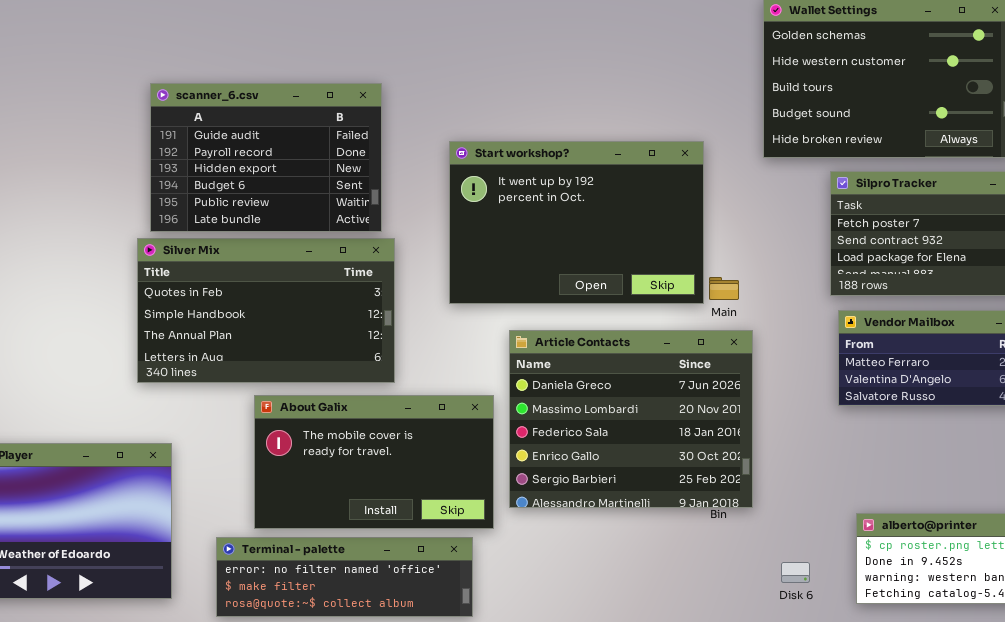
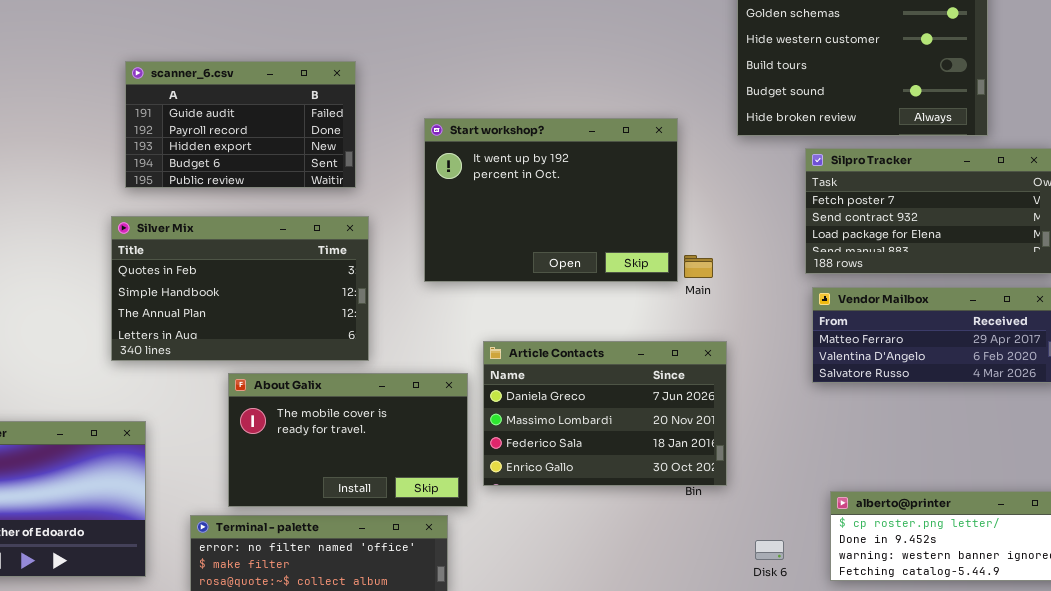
scanner_6.csv: [150,83,382,232] -> [125,61,356,188], resized
Article Contacts: [509,330,753,508] -> [483,341,727,486], resized

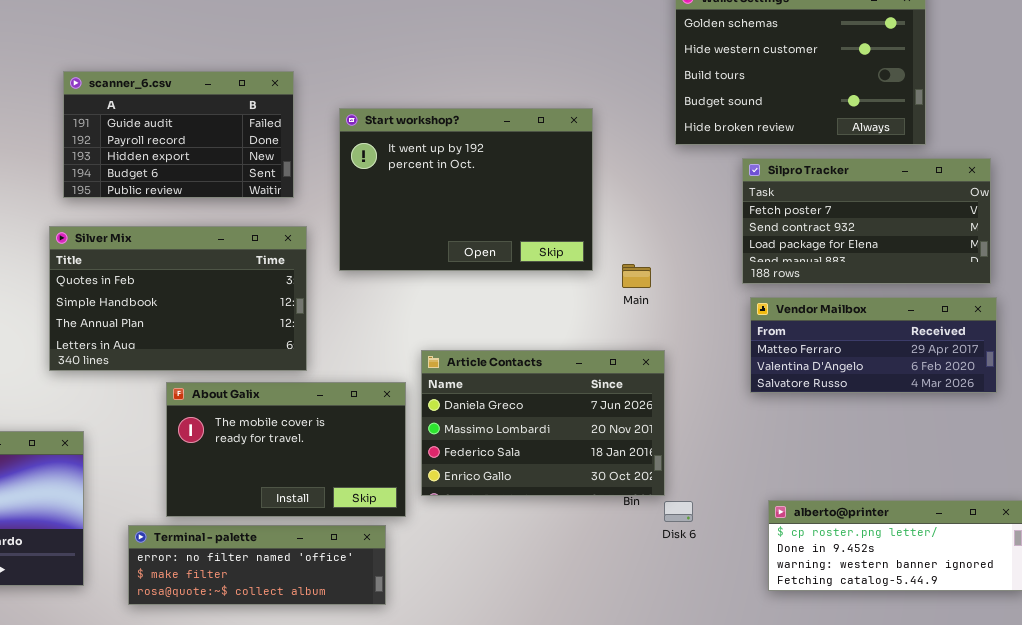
Start workshop?: [424,118,678,282] -> [339,108,593,271], moved
Disk 6: [755,540,784,560] -> [664,501,693,522], moved

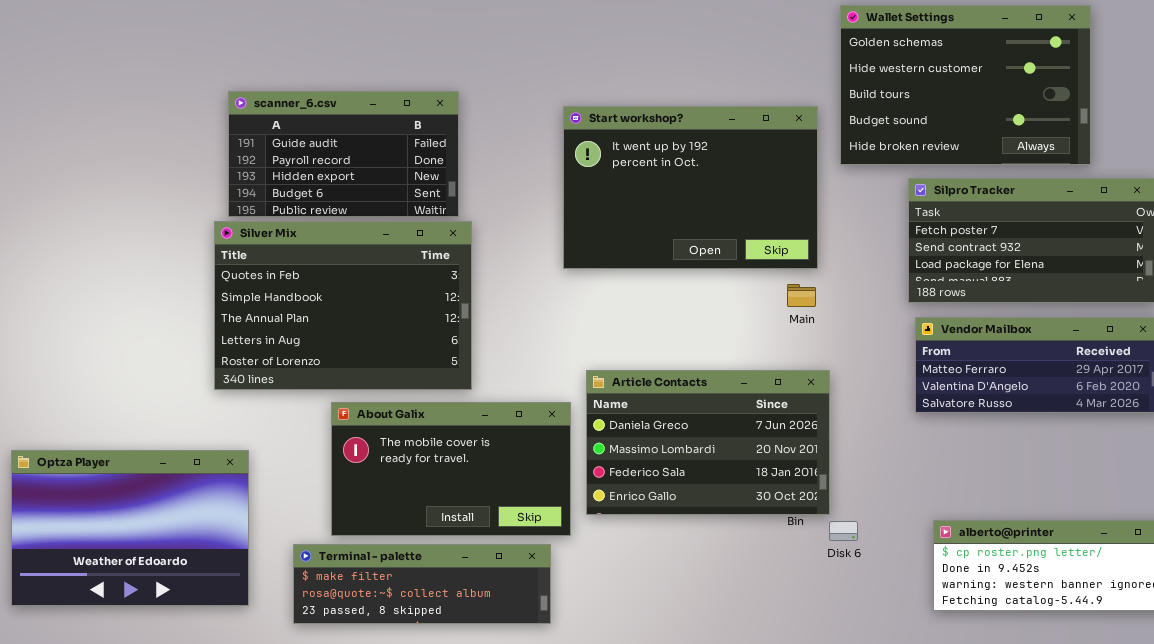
Start workshop?: [339,108,593,271] -> [563,106,818,269], moved
Silver Mix: [49,226,307,371] -> [214,221,472,390], resized
Terminal - palette: [128,525,386,605] -> [293,544,551,624], scrolled down 1 row

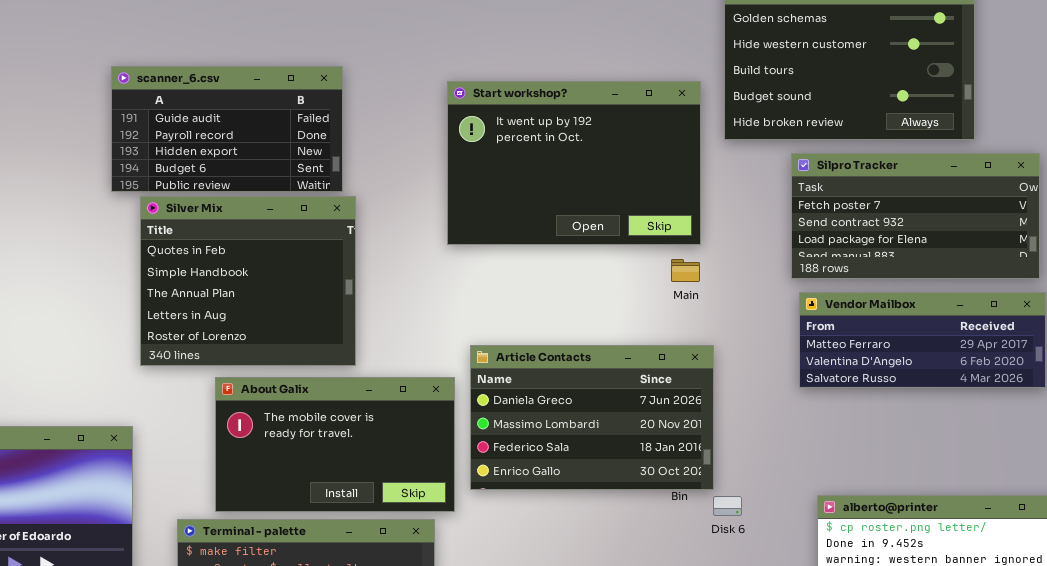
Silver Mix: [214,221,472,390] -> [140,196,356,366], resized

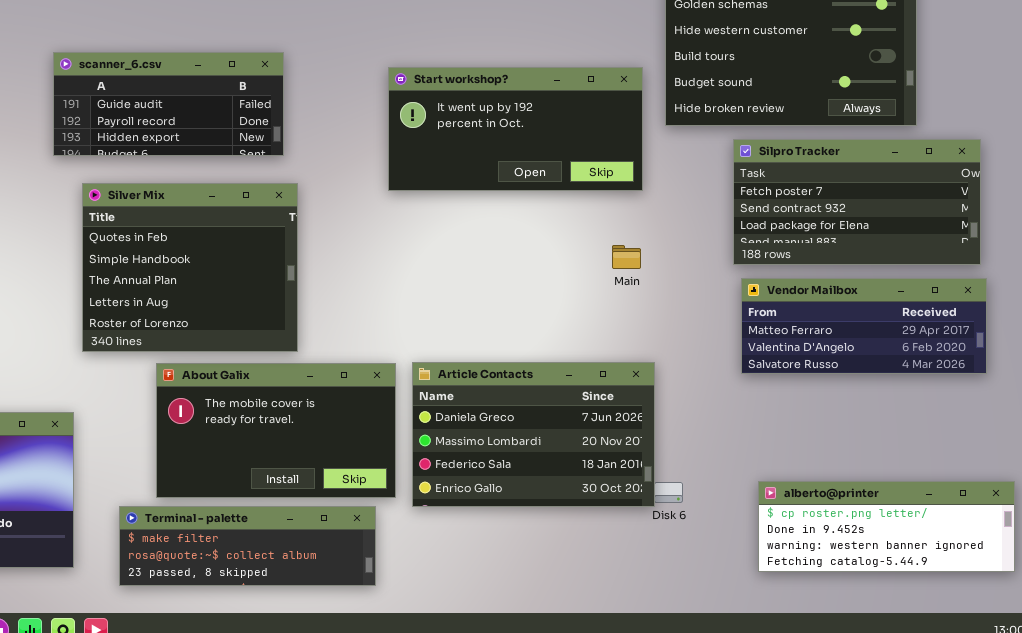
scanner_6.csv: [111,66,343,192] -> [53,52,284,156], resized
Start workshop?: [447,81,701,245] -> [388,67,643,191], resized
Article Contacts: [470,345,714,490] -> [412,362,655,507], moved

